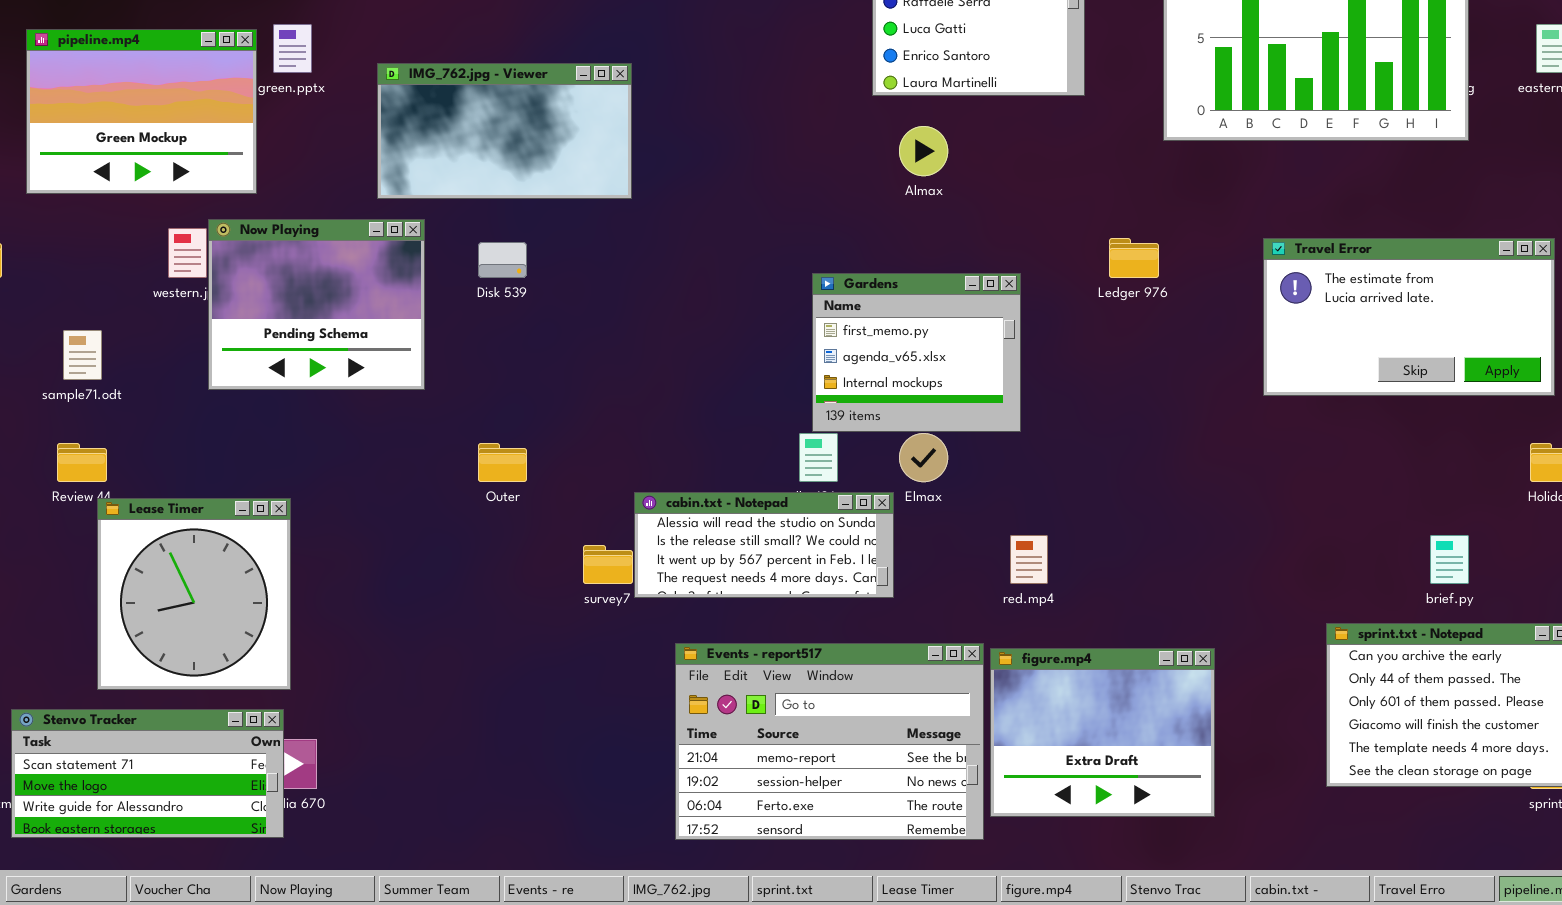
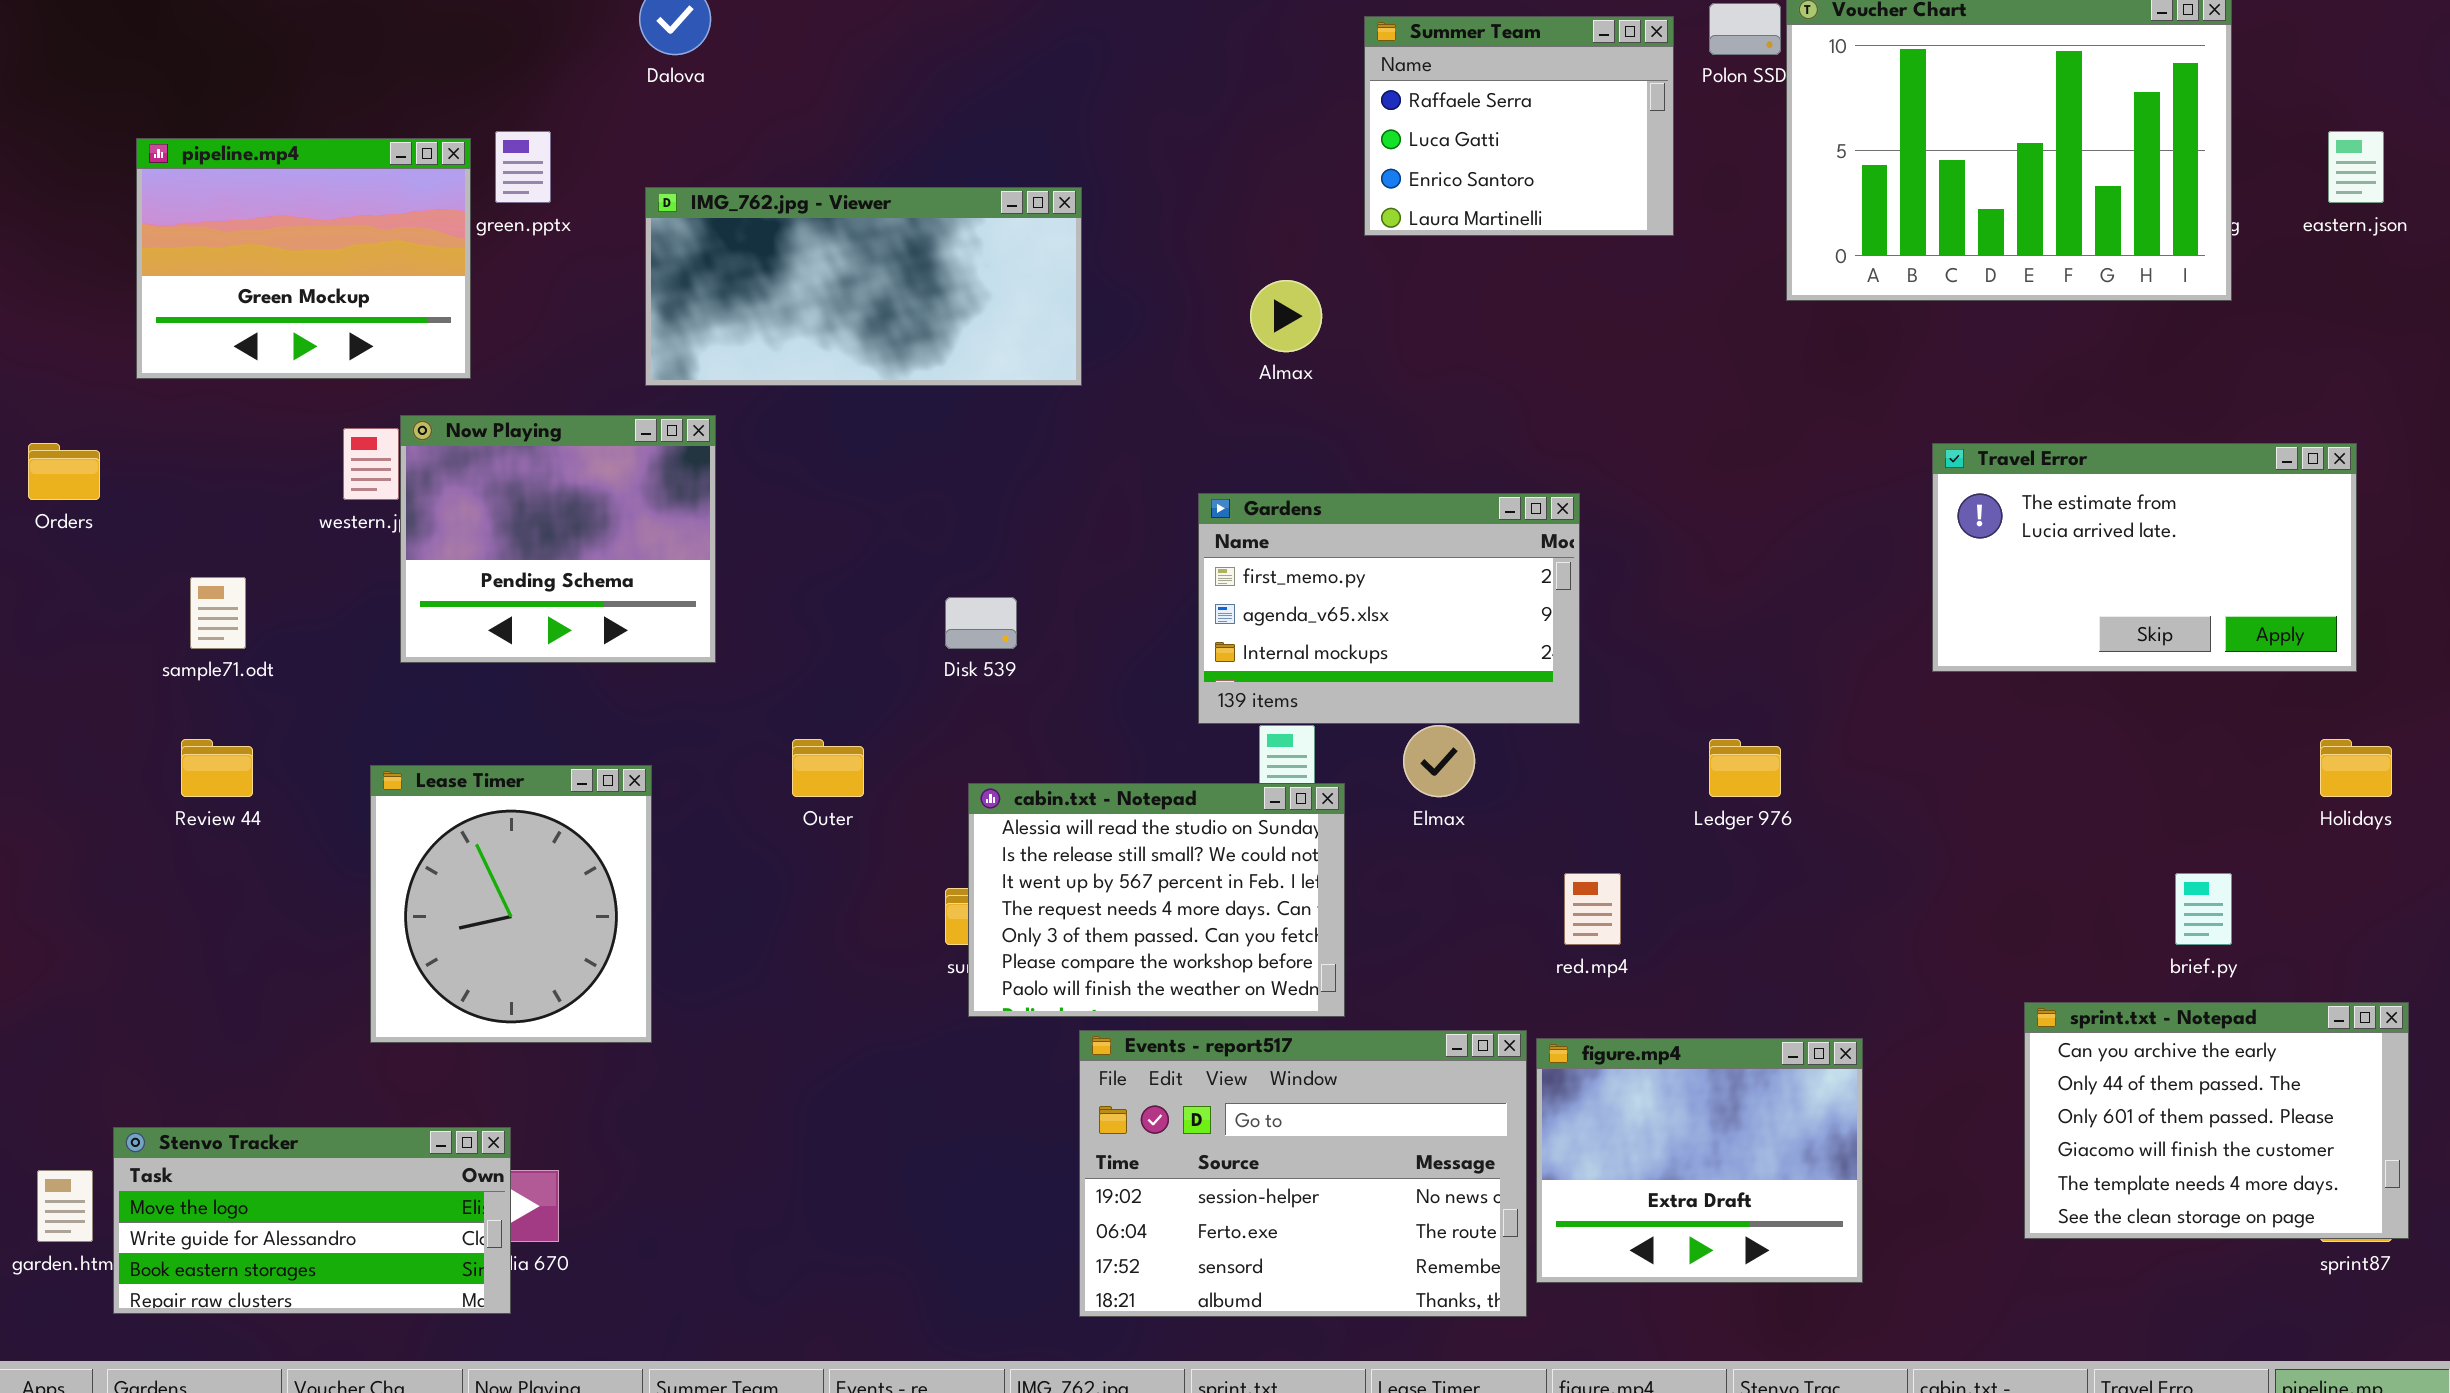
IMG_762.jpg - Viewer: [377,63,632,199] -> [645,187,1082,386], resized
Almax: [899,126,948,176] -> [1250,280,1322,352], moved
Ledger 976: [1109,238,1159,278] -> [1709,739,1781,797], moved
Disk 539: [478,242,527,278] -> [945,597,1017,649], moved
Gardens: [812,273,1021,432] -> [1198,493,1580,724], resized
cabin.txt - Notepad: [634,492,894,598] -> [968,783,1345,1017], moved, resized
Lease Timer: [97,498,291,690] -> [370,765,652,1043], moved
Events - report517: [675,643,984,840] -> [1079,1030,1527,1317], scrolled down 1 row
Stenvo Tracker: [11,709,284,838] -> [113,1127,511,1314], scrolled down 1 row

